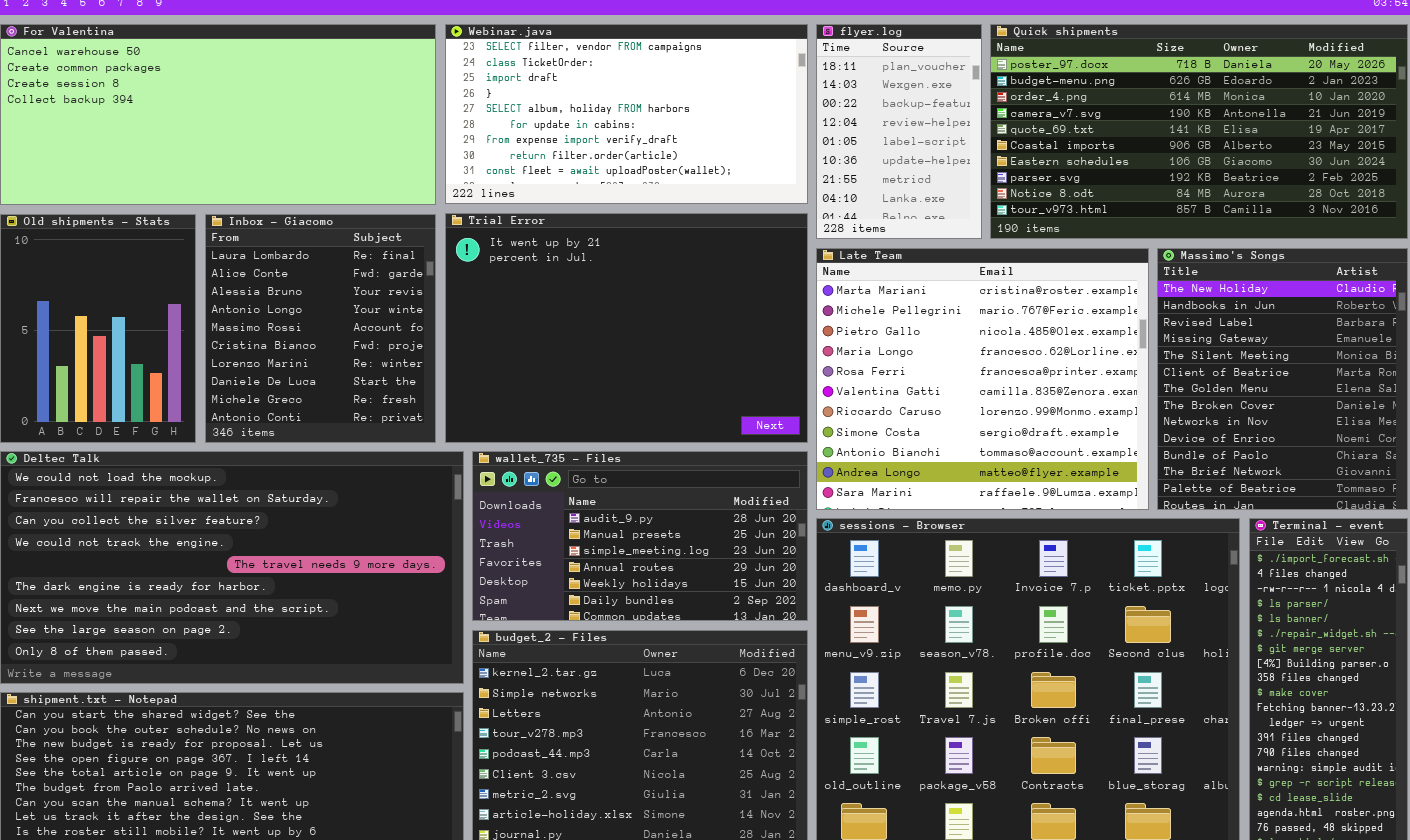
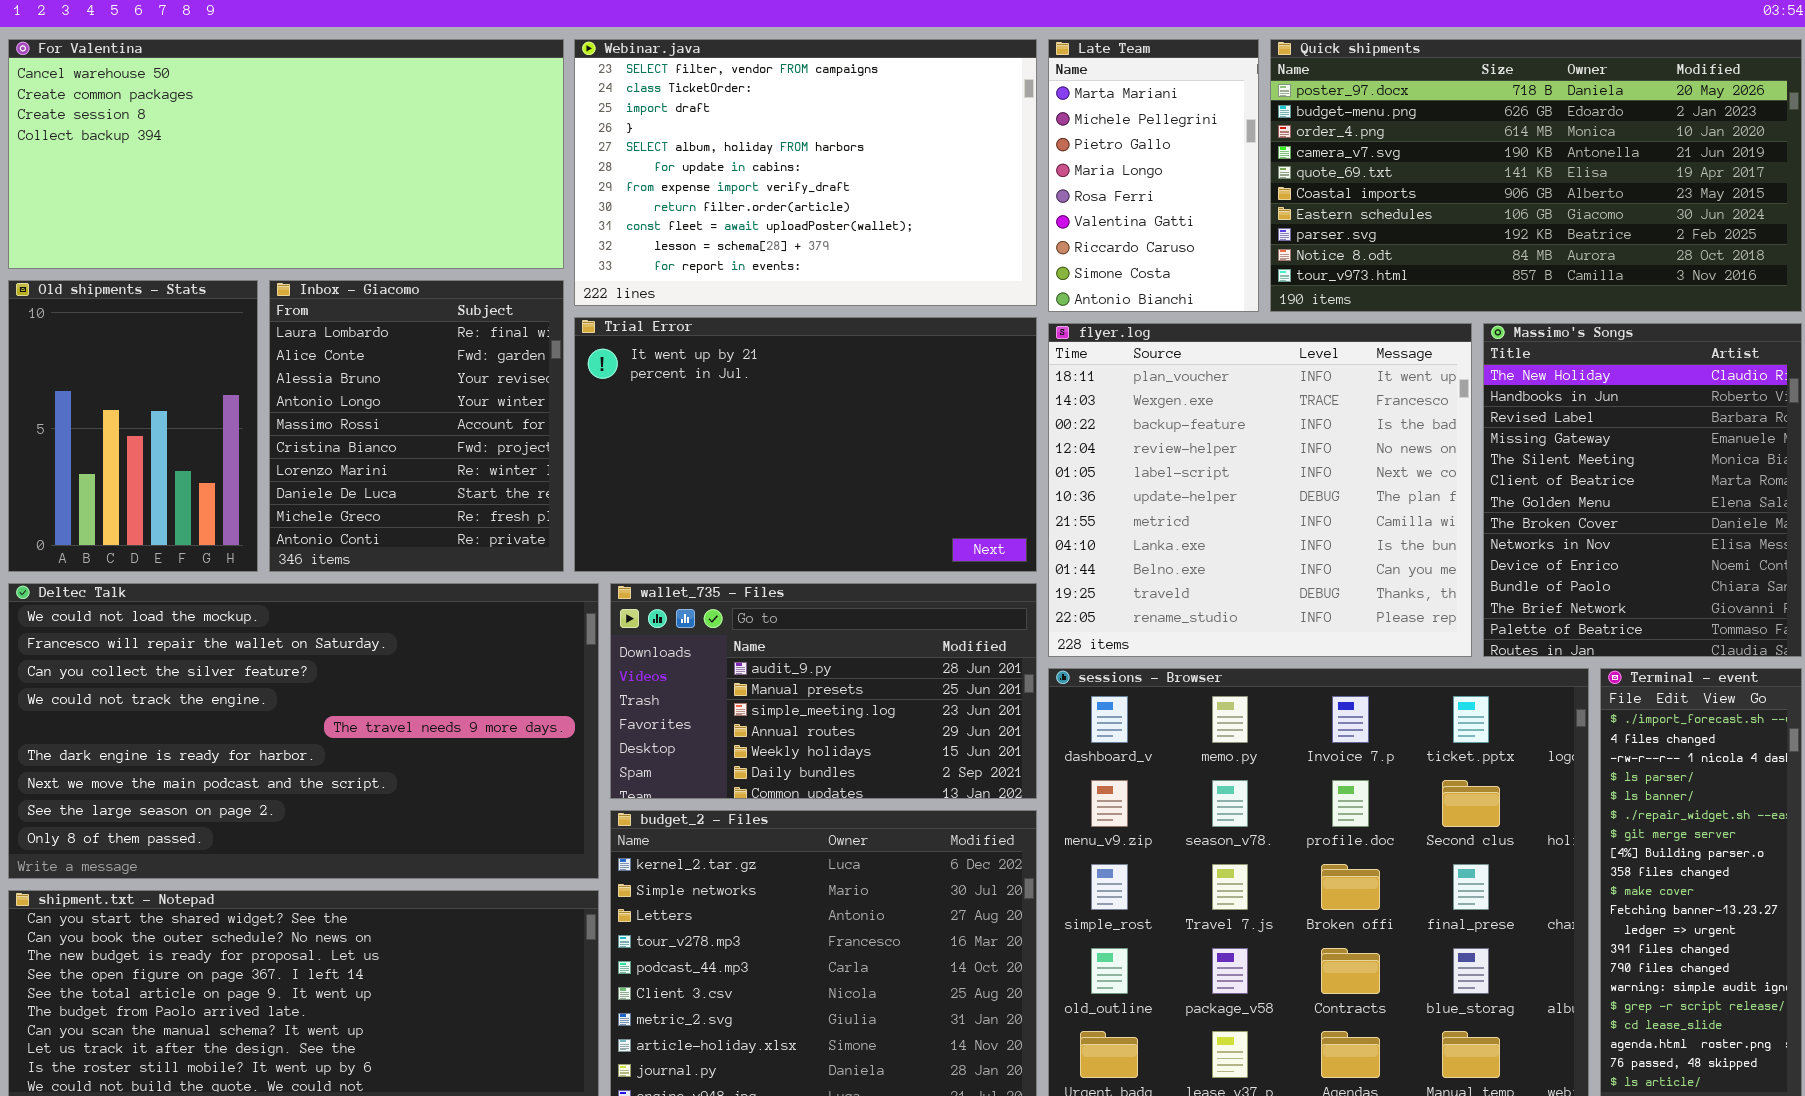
Webinar.java: [445,24,808,204] -> [574,39,1037,306], resized
flyer.log: [816,24,982,239] -> [1048,323,1472,657], moved, resized
Trial Error: [445,213,808,443] -> [574,317,1037,572], resized
Late Team: [816,248,1149,510] -> [1048,39,1259,312], moved, resized

